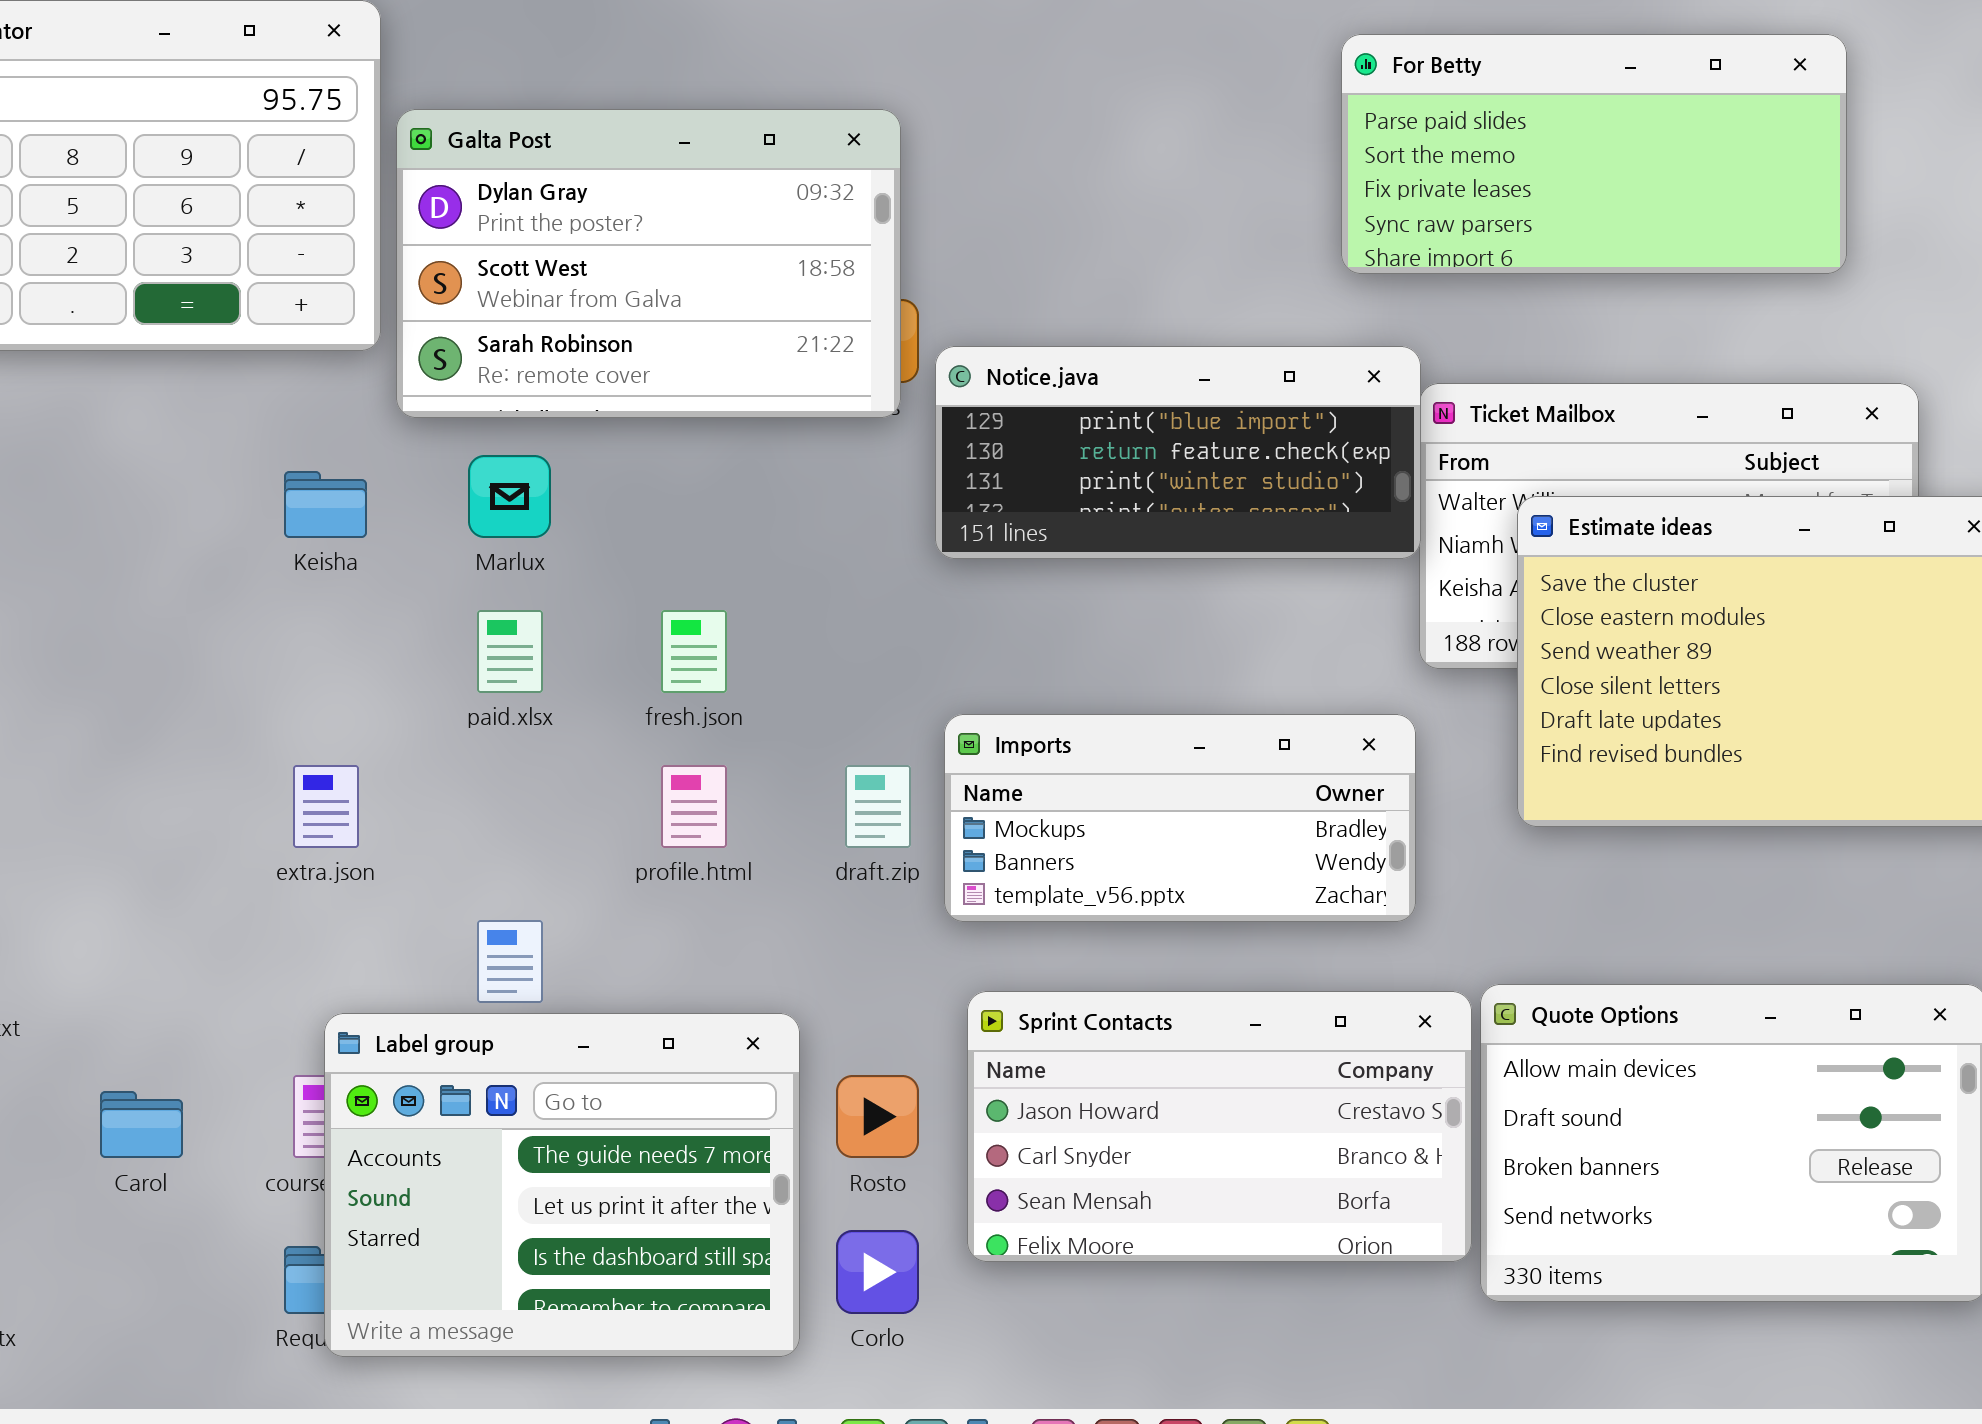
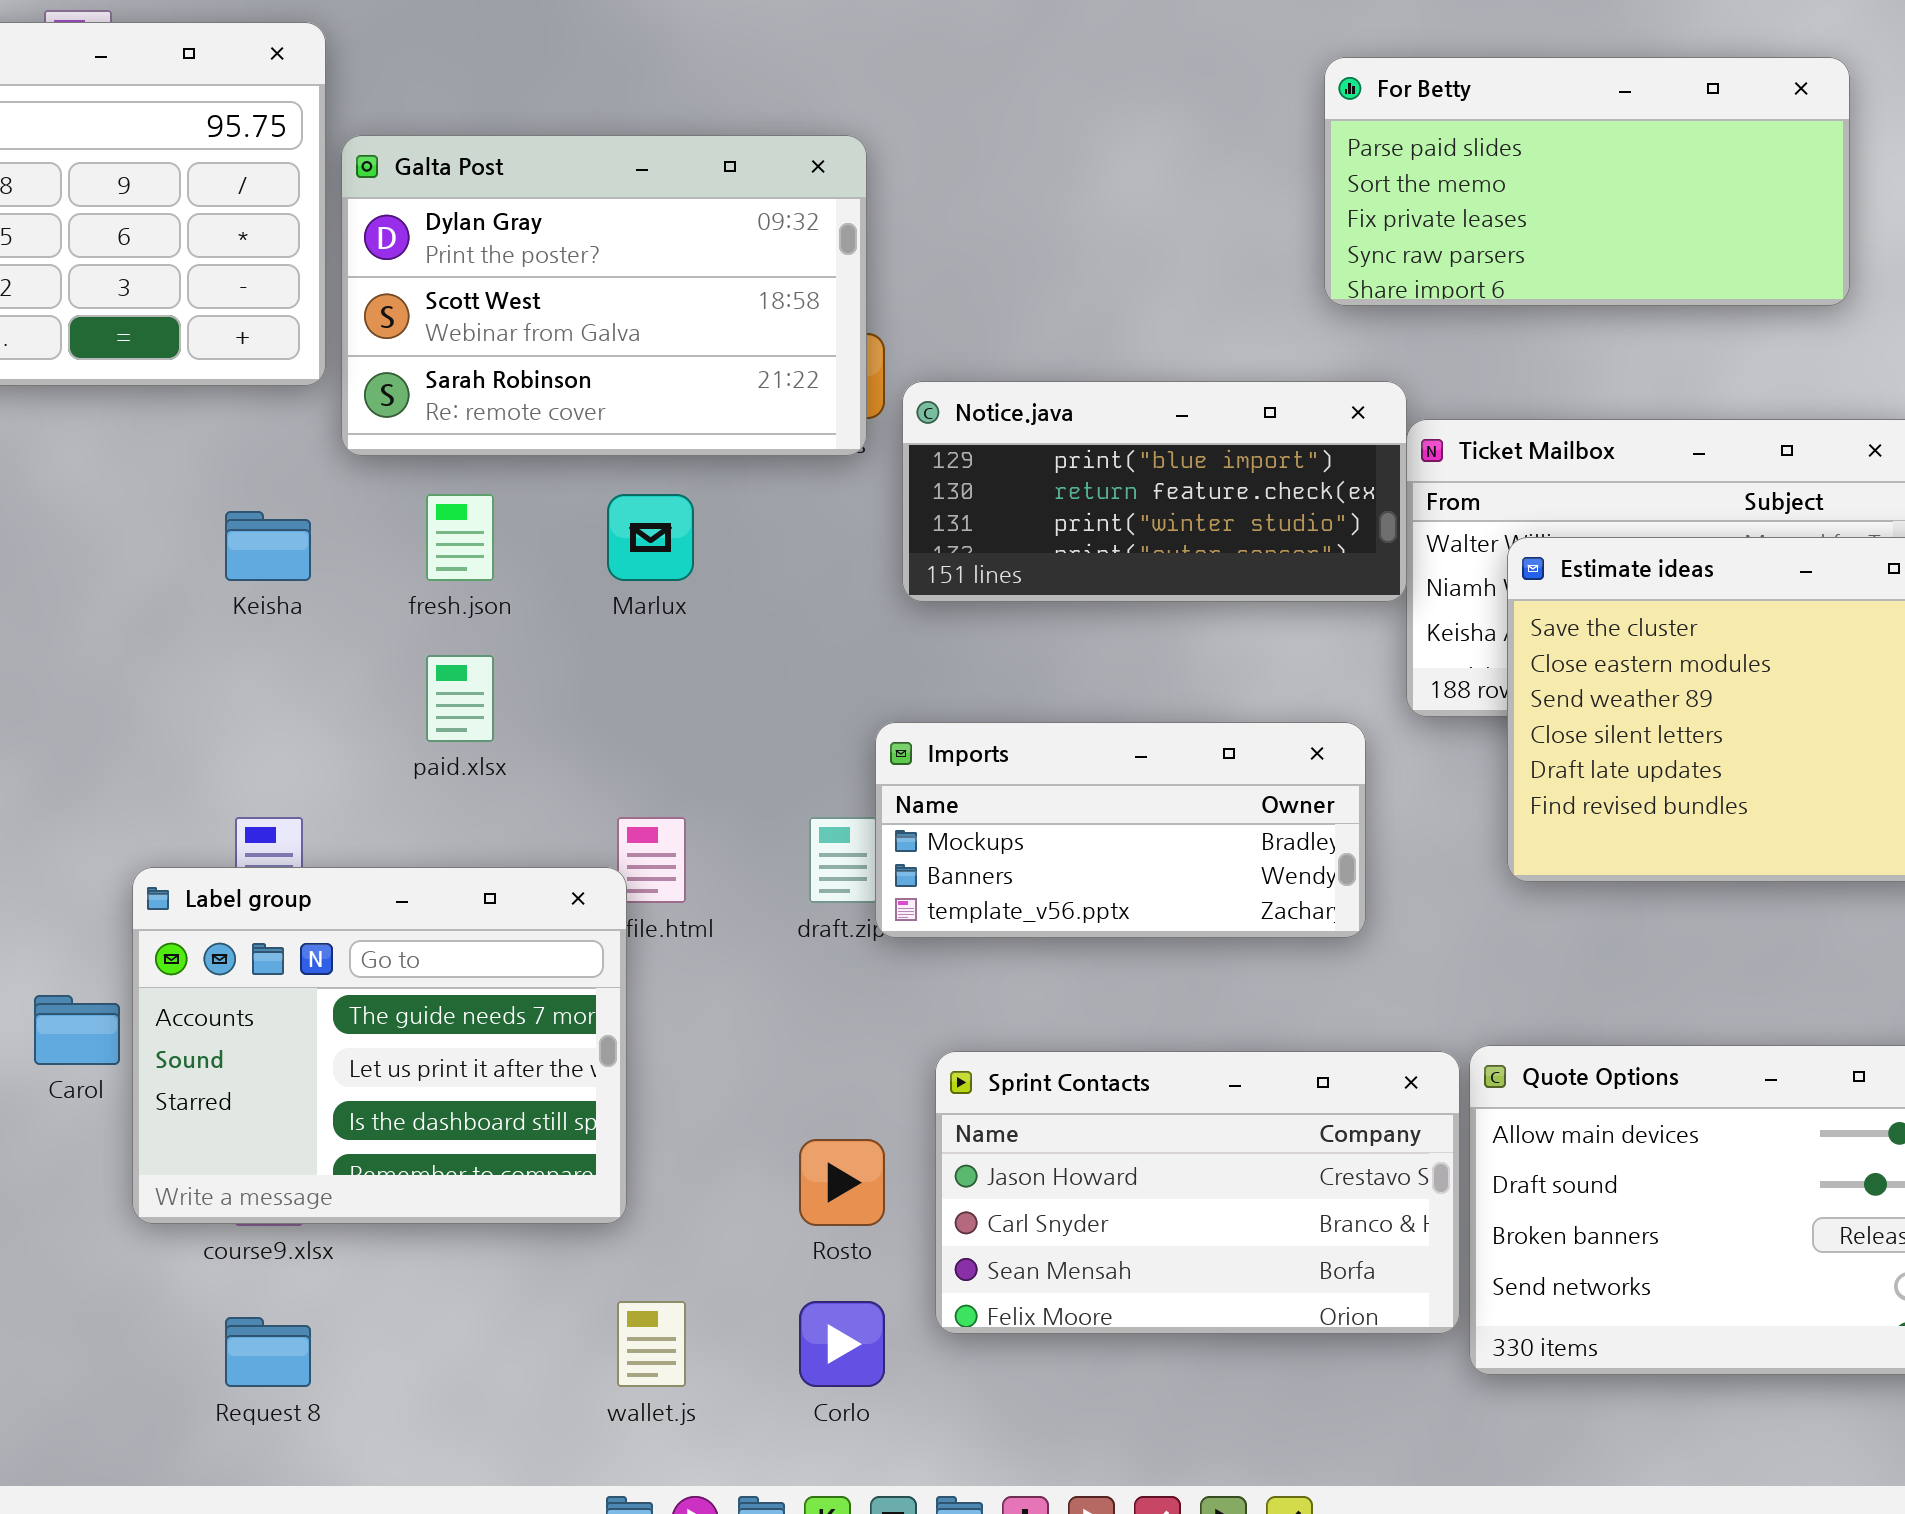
Marlux: [468,455,551,538] -> [607,494,694,581], moved
fresh.json: [661,610,727,693] -> [426,494,494,581], moved
Imports: [944,714,1416,922] -> [875,722,1366,938], moved
Label group: [324,1013,800,1357] -> [132,867,627,1224], moved
Carol: [100,1091,183,1158] -> [34,995,120,1065], moved

